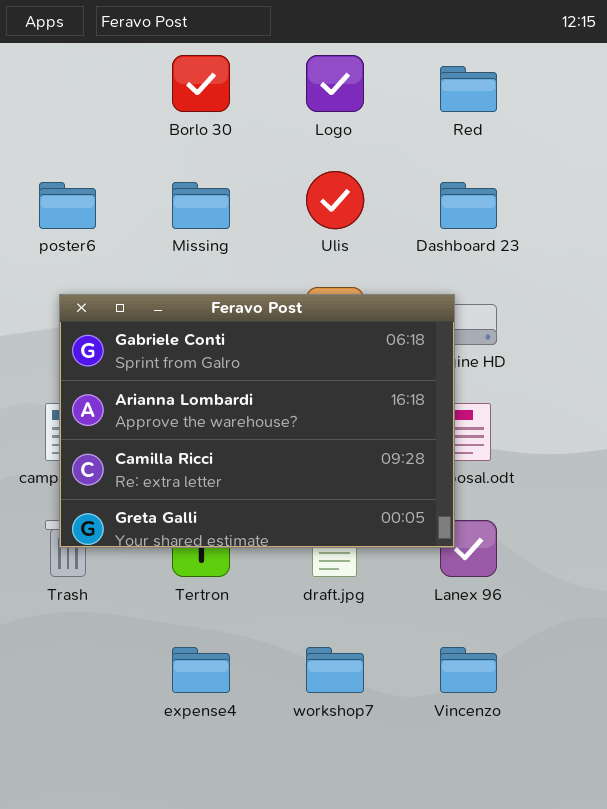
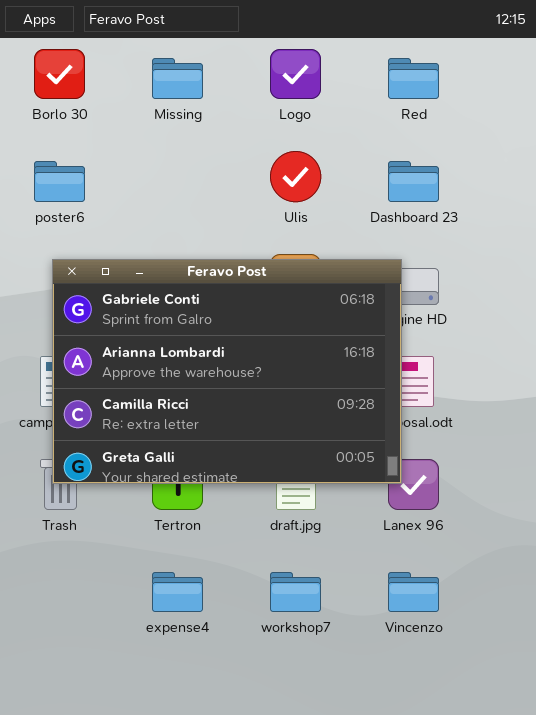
Borlo 30: [172,55,230,112] -> [34,49,85,99], moved
Missing: [172,182,230,229] -> [152,58,203,99], moved

